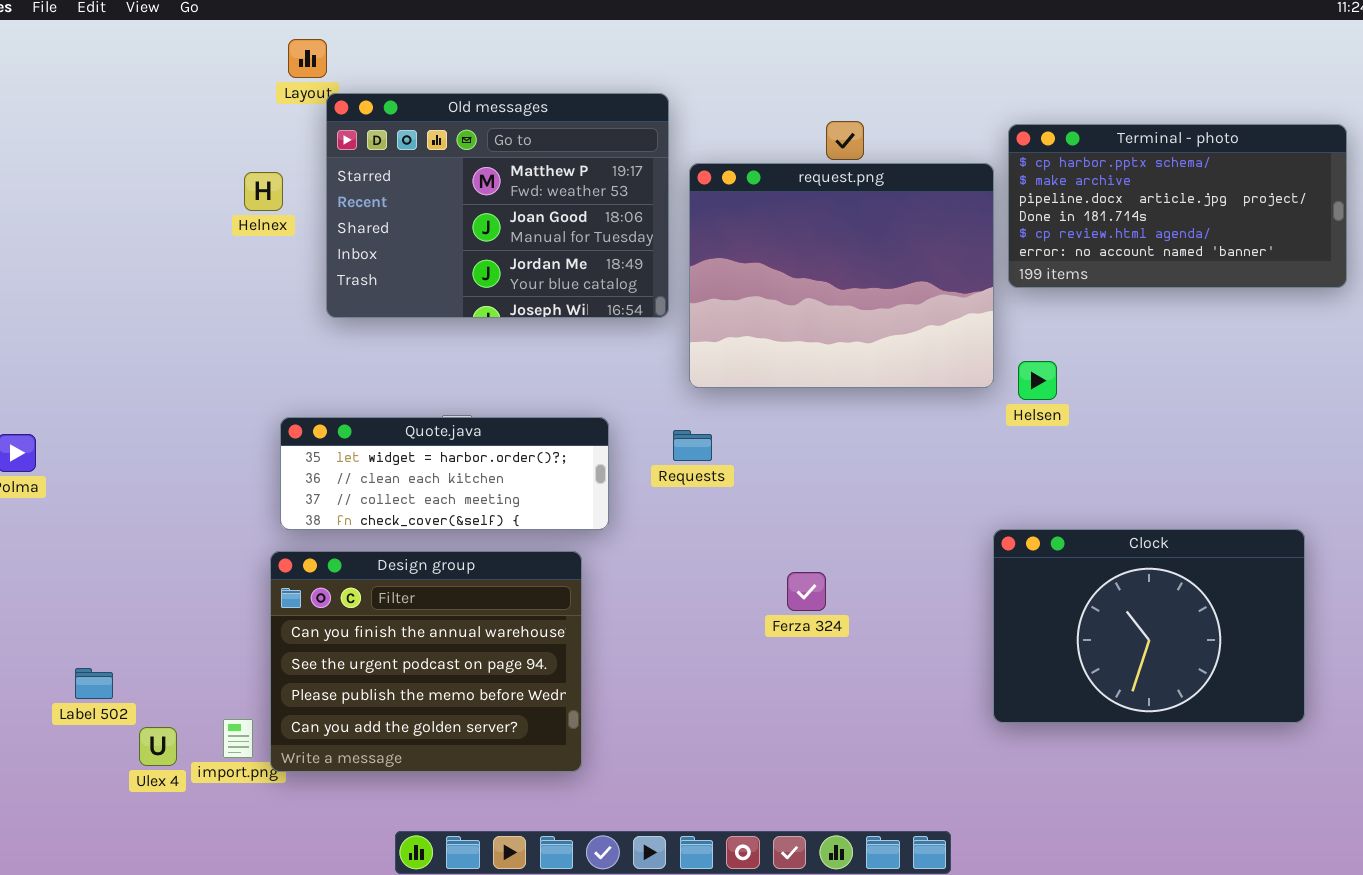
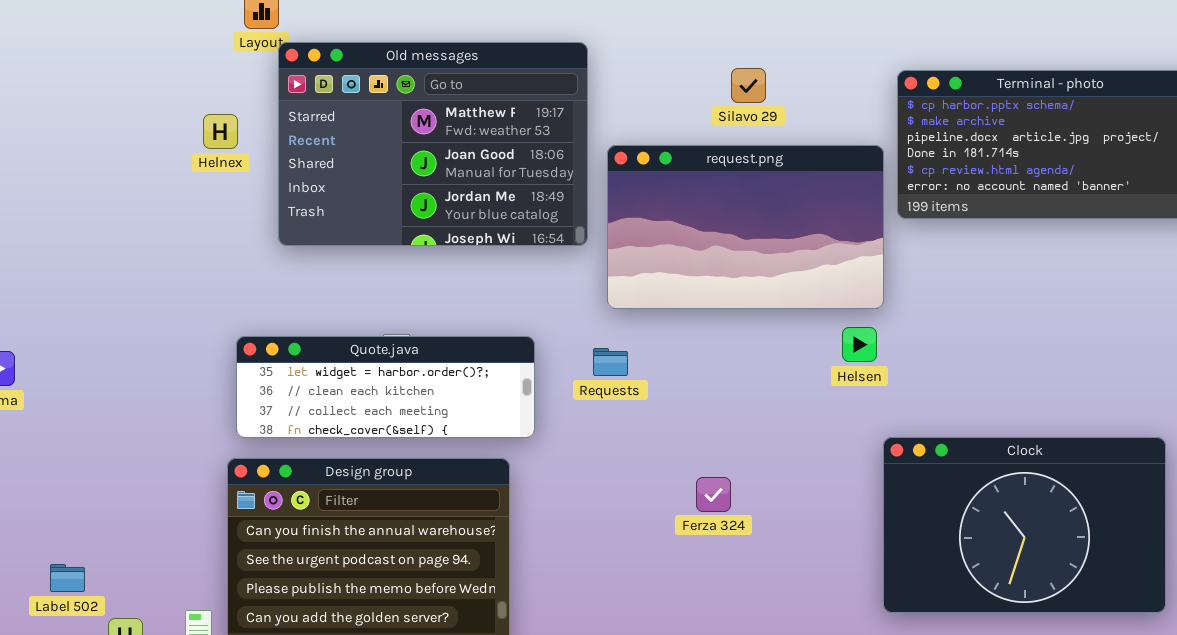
request.png: [689,163,994,388] -> [607,145,884,309], resized
Helsen: [1018,361,1057,400] -> [842,327,877,362], moved

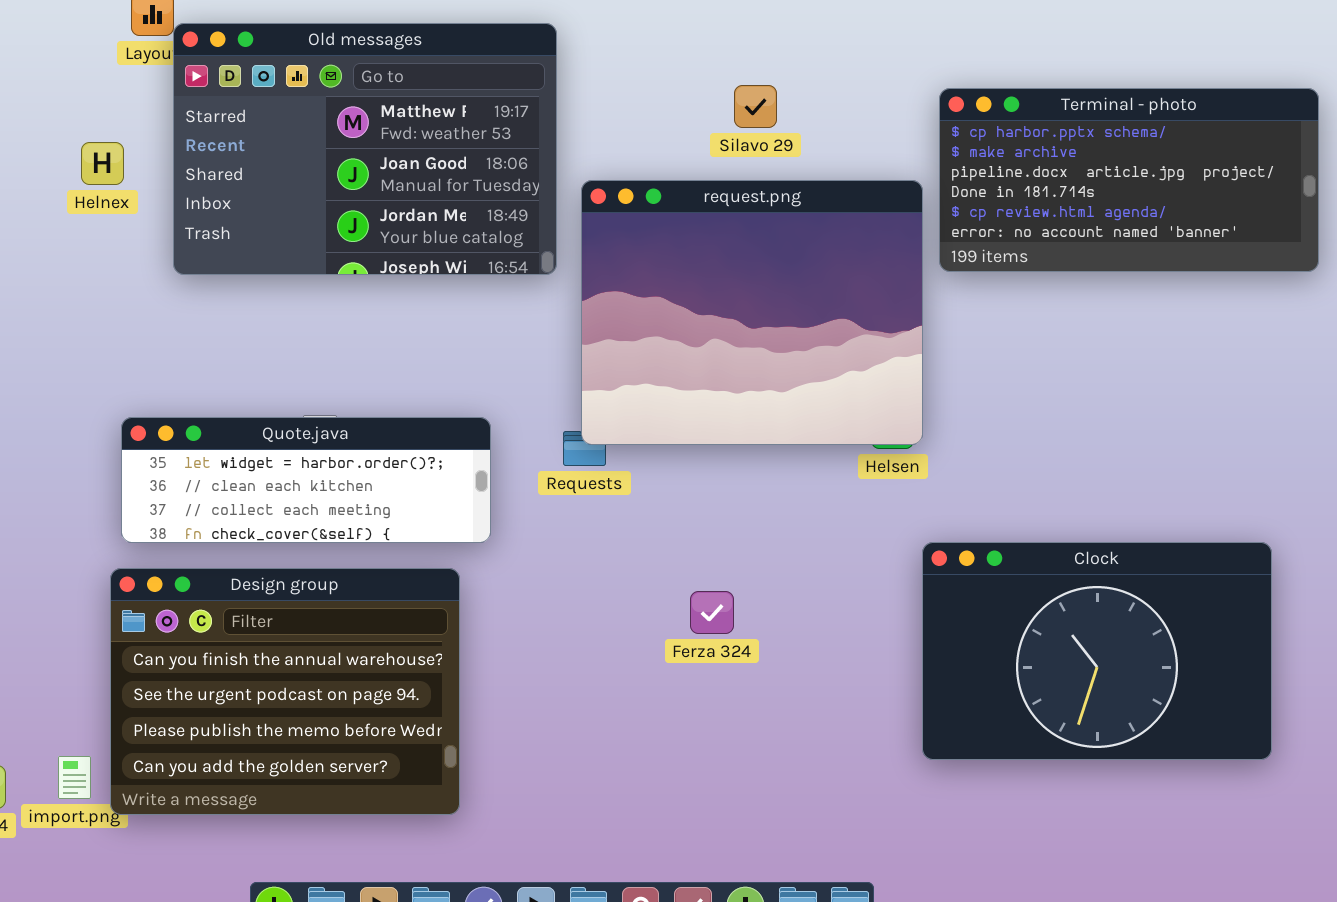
Old messages: [278,42,588,246] -> [173,23,557,275], moved
request.png: [607,145,884,309] -> [581,180,923,445], resized

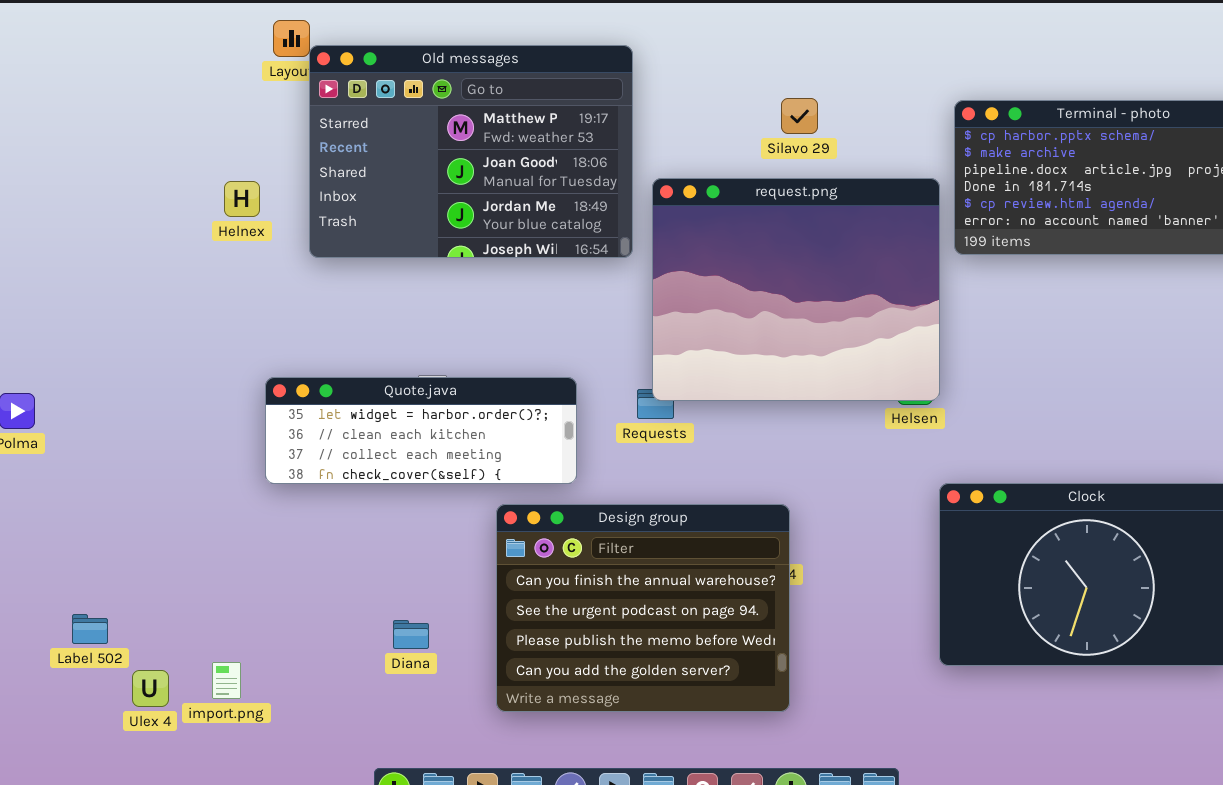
Helnex: [81,142,124,185] -> [224,181,260,217], moved
Design group: [110,568,460,815] -> [496,504,790,712], moved

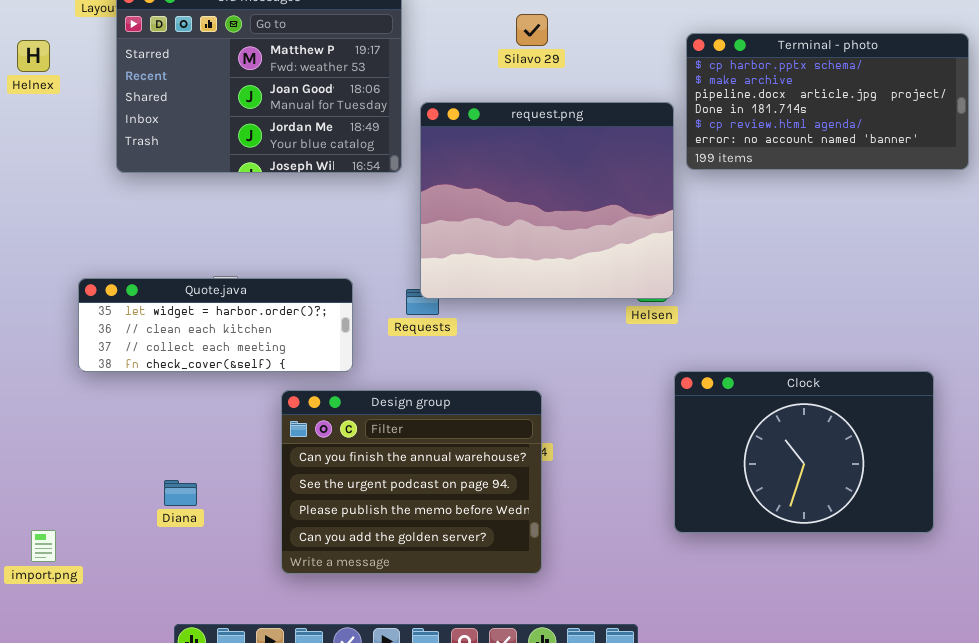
Silavo 29: [781,98,818,134] -> [516,14,548,46], moved
Helnex: [224,181,260,217] -> [17,40,50,72], moved
Diana: [393,620,429,649] -> [164,480,197,506], moved

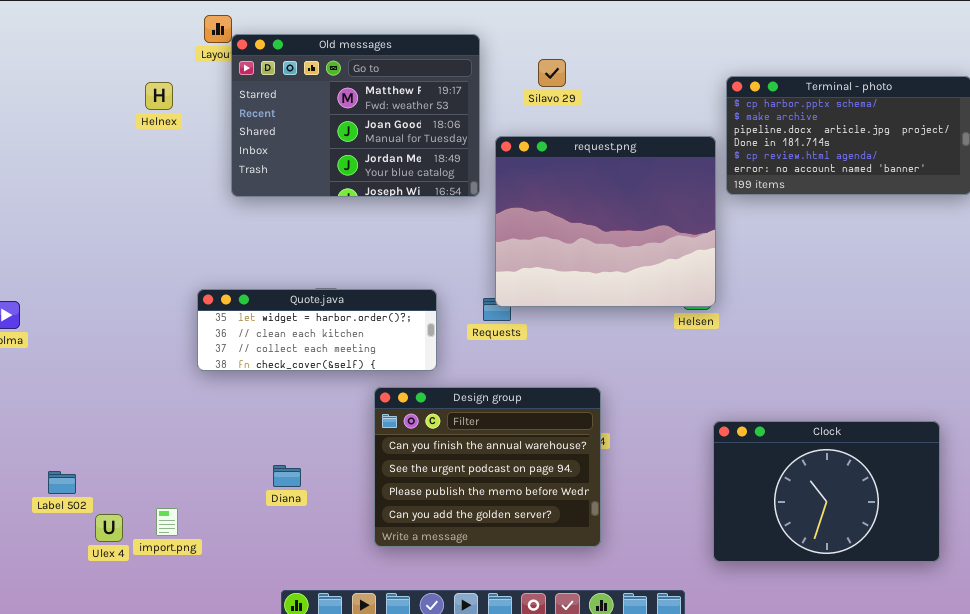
Silavo 29: [516,14,548,46] -> [538,59,566,87], moved
Clock: [674,371,934,533] -> [713,421,940,562], moved

